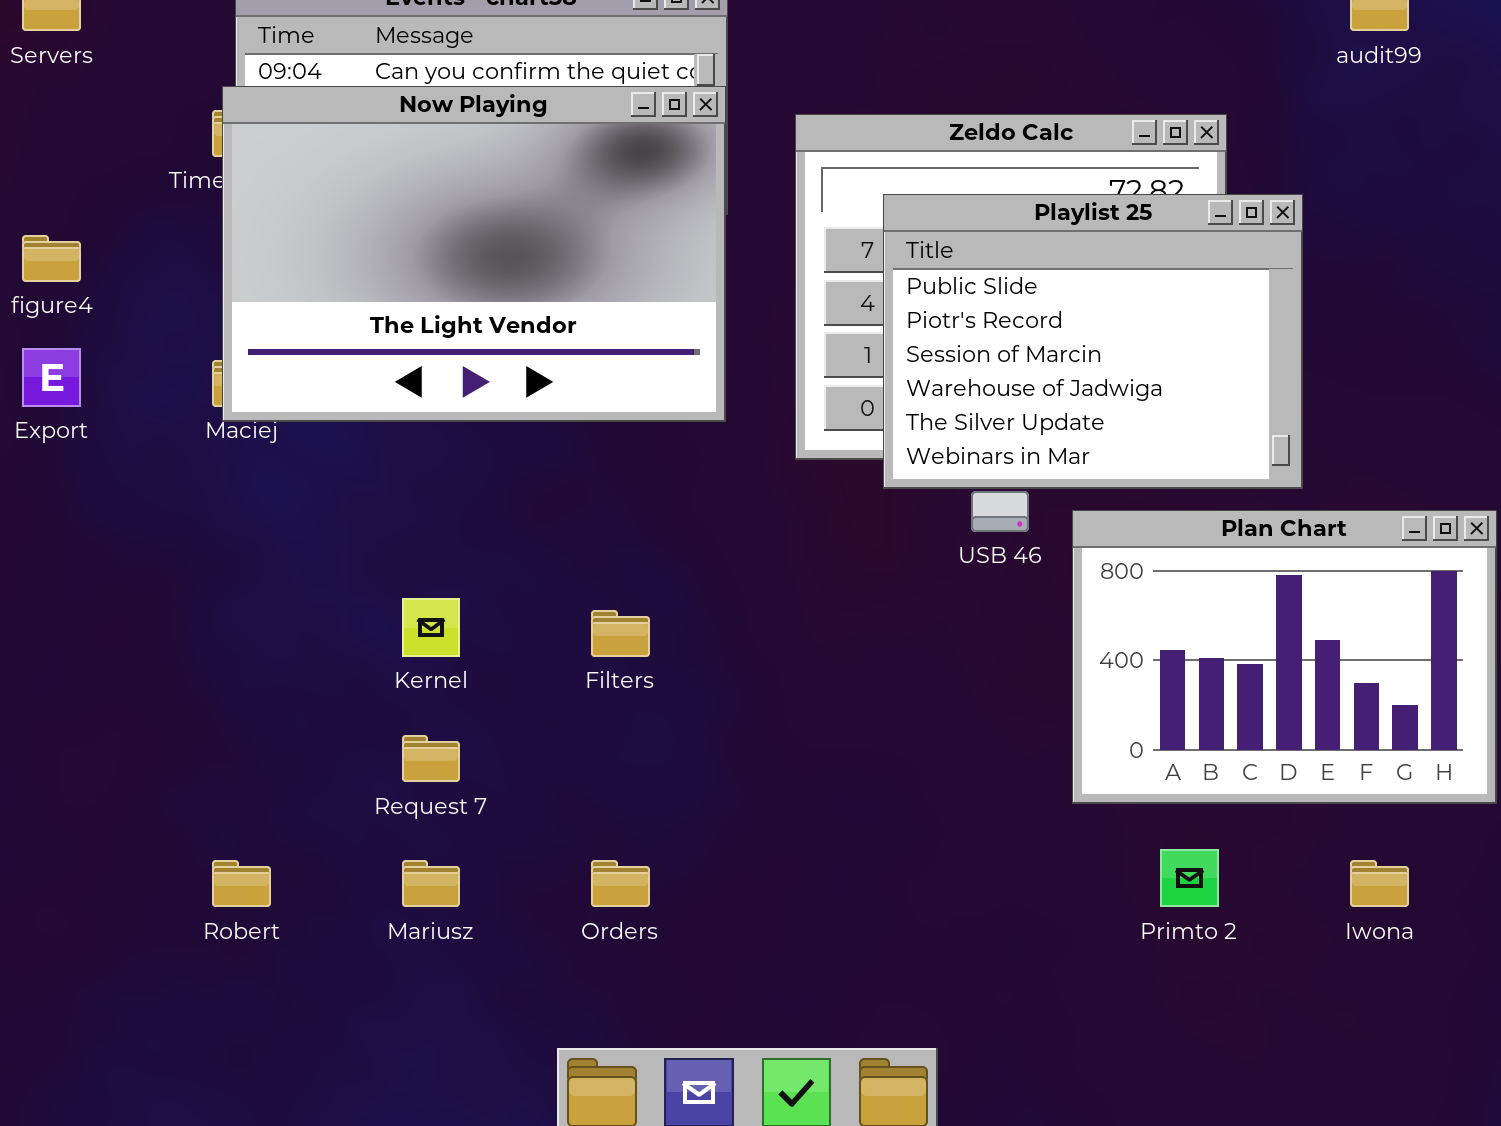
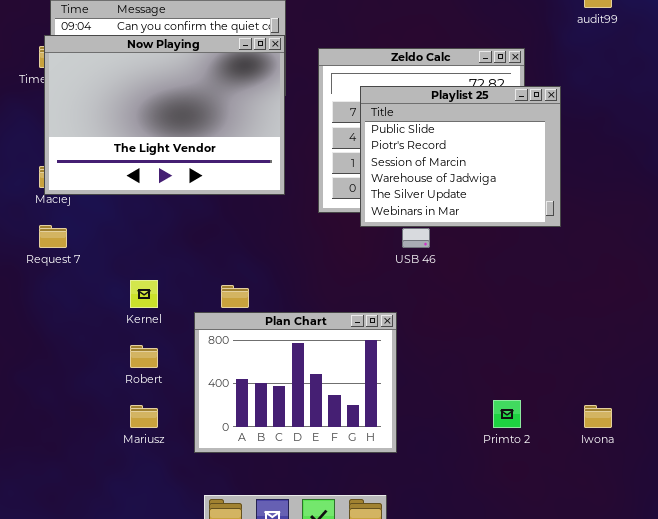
Plan Chart: [1072,510,1497,804] -> [194,312,397,453], moved
Request 7: [402,735,460,782] -> [39,225,67,248], moved
Robert: [212,860,271,907] -> [130,345,158,368], moved

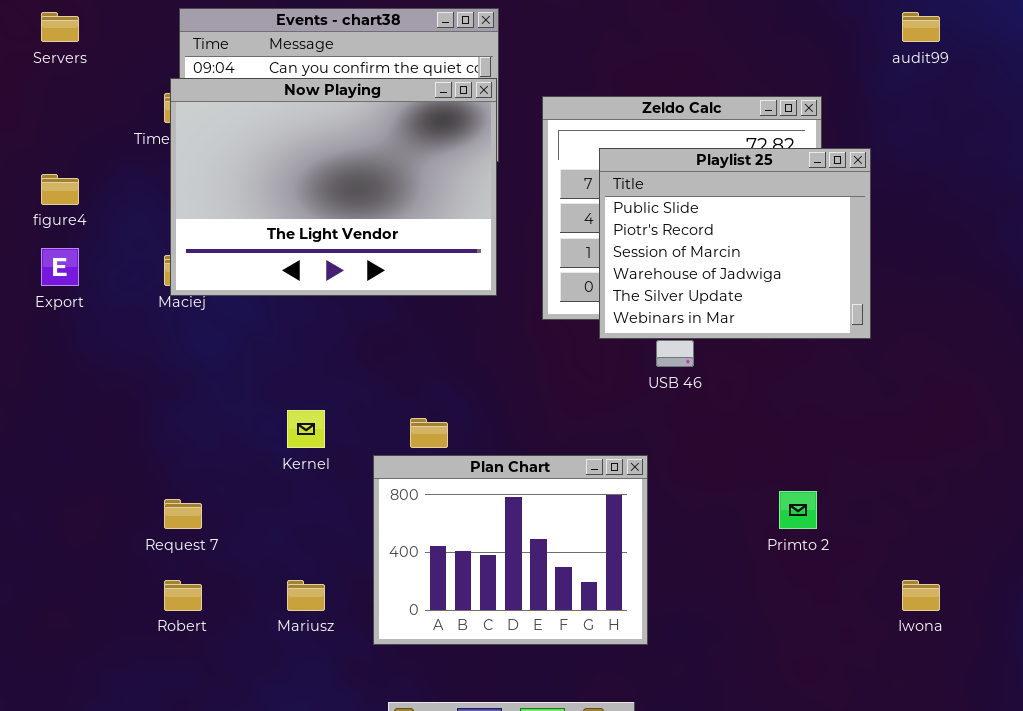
Request 7: [39,225,67,248] -> [164,499,202,529], moved
Robert: [130,345,158,368] -> [164,580,202,611], moved
Primto 2: [493,400,521,428] -> [779,491,817,529], moved

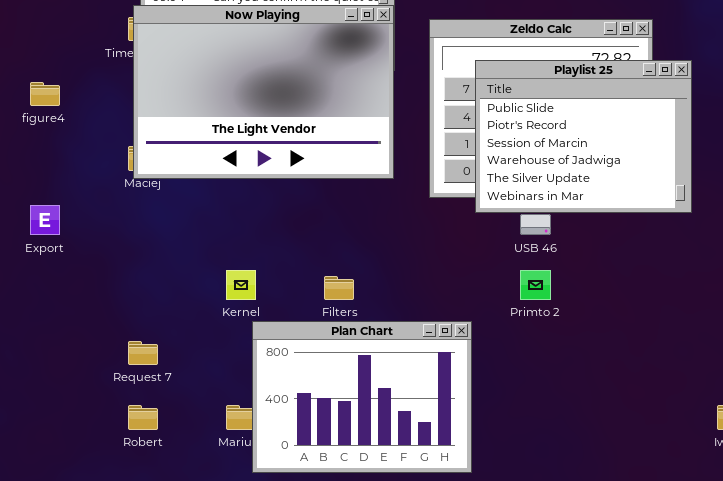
Export: [41,248,79,286] -> [30,205,60,235], moved
Plan Chart: [373,455,648,645] -> [252,321,472,473], moved
Primto 2: [779,491,817,529] -> [520,270,551,300], moved

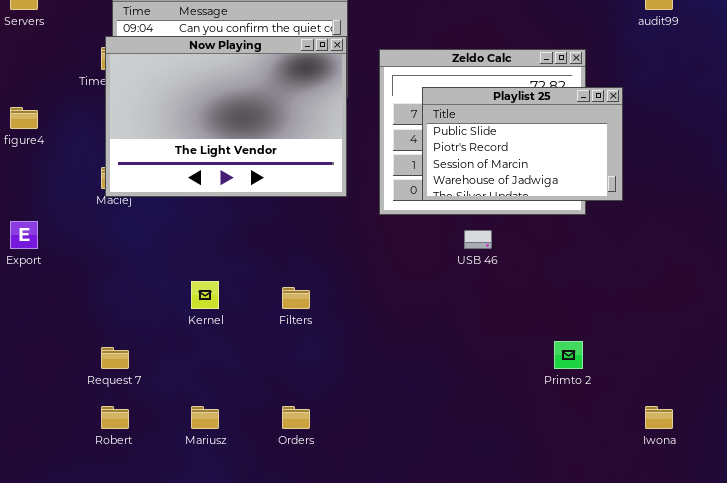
Playlist 25: [475,60,692,213] -> [422,87,623,201], resized
Primto 2: [520,270,551,300] -> [554,341,583,369], moved
Plan Chart: [252,321,472,473] -> none, closed

